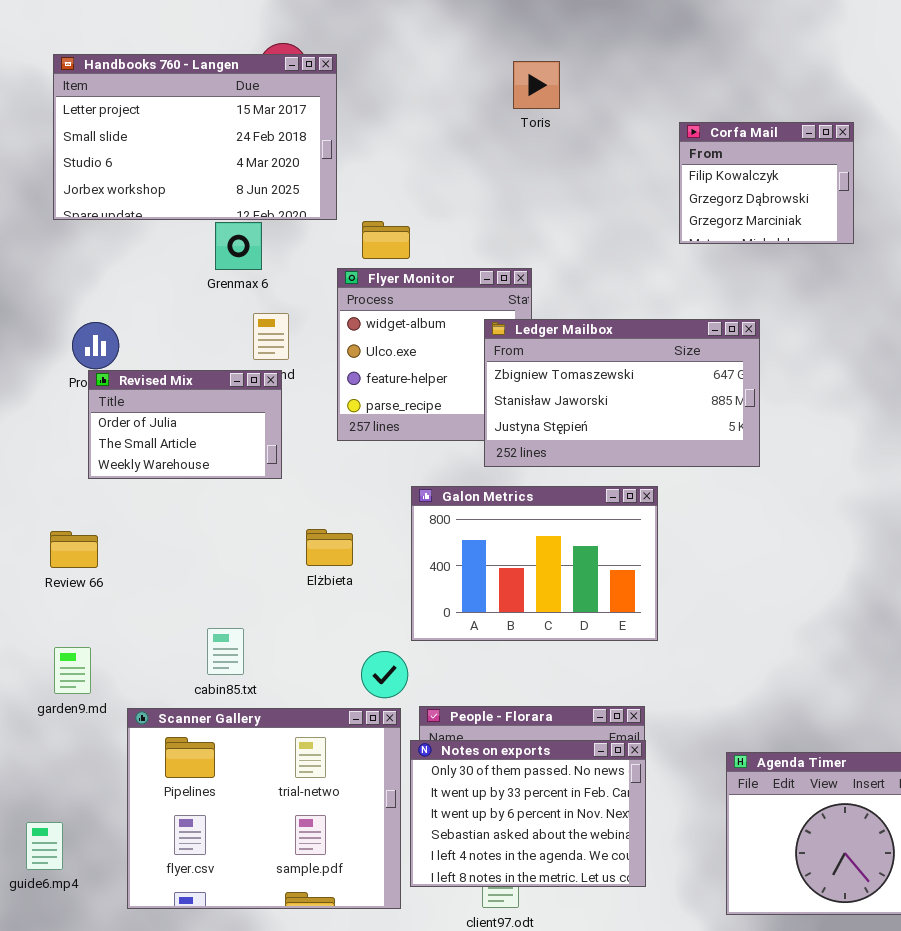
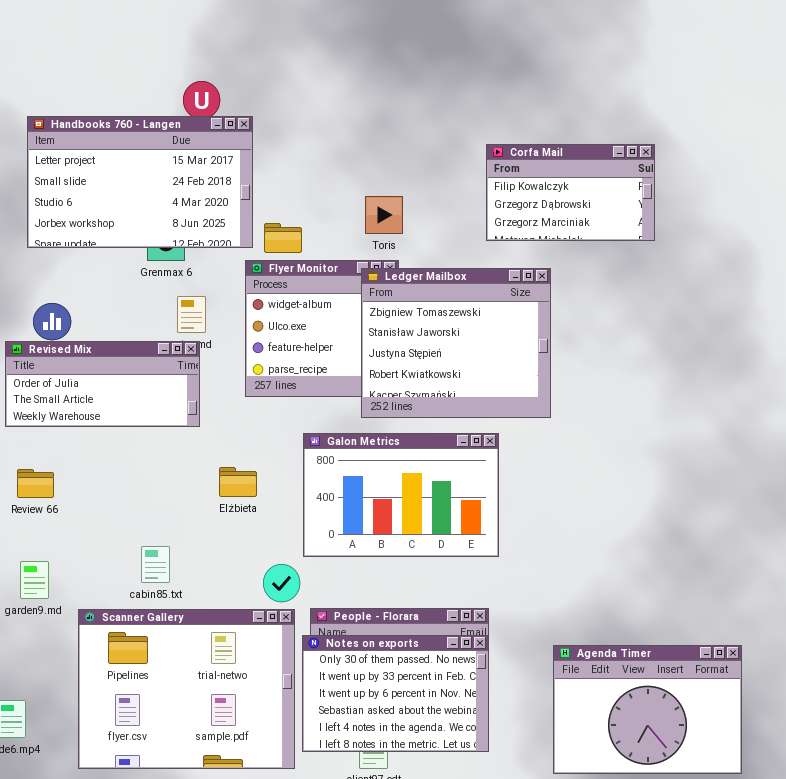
Handbooks 760 - Langen: [53,54,337,220] -> [27,116,253,248], moved
Toris: [513,61,560,109] -> [365,196,403,234], moved
Corfa Mail: [679,122,854,244] -> [486,144,655,241], resized
Ledger Mailbox: [484,319,760,467] -> [361,268,551,418], resized
Revised Mix: [88,370,282,479] -> [5,341,200,427], resized

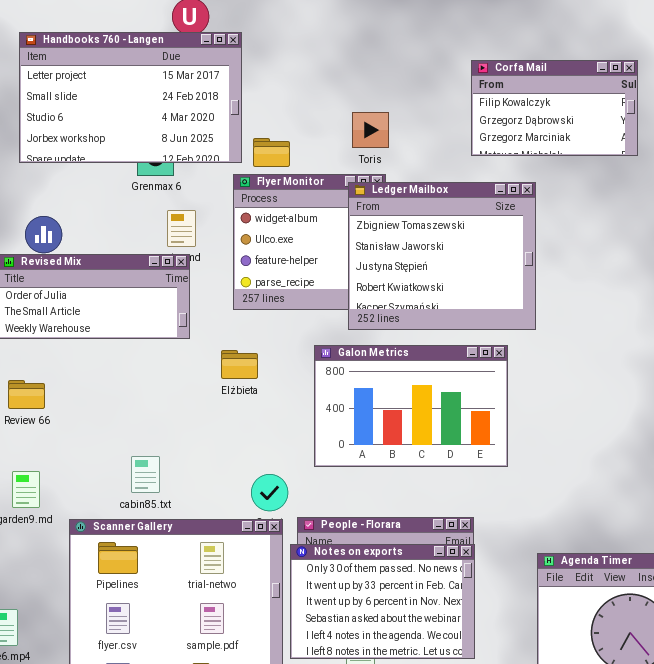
Galon Metrics: [303,433,499,557] -> [314,345,508,467], moved
Elżbieta: [219,467,257,497] -> [221,350,258,379], moved

